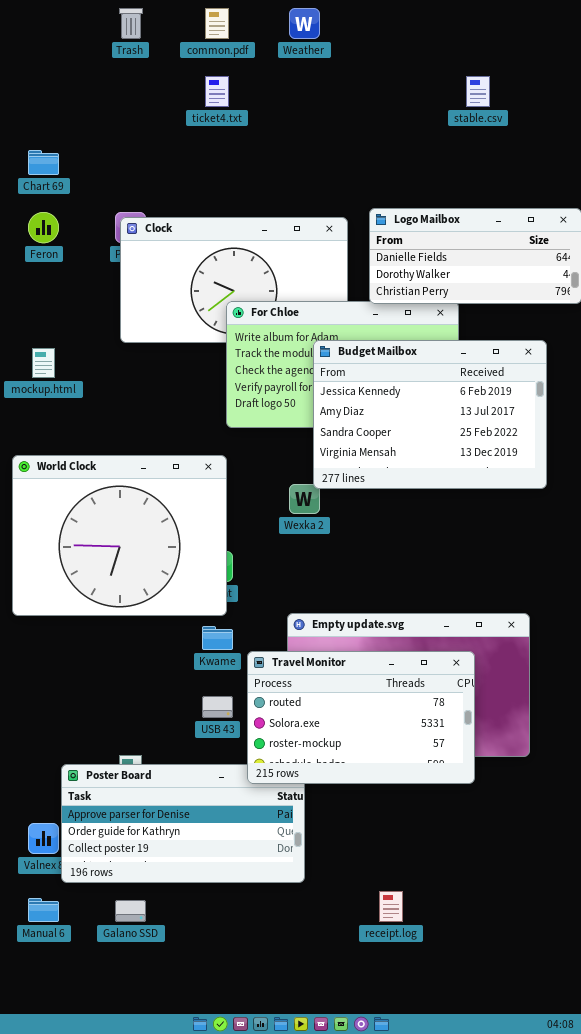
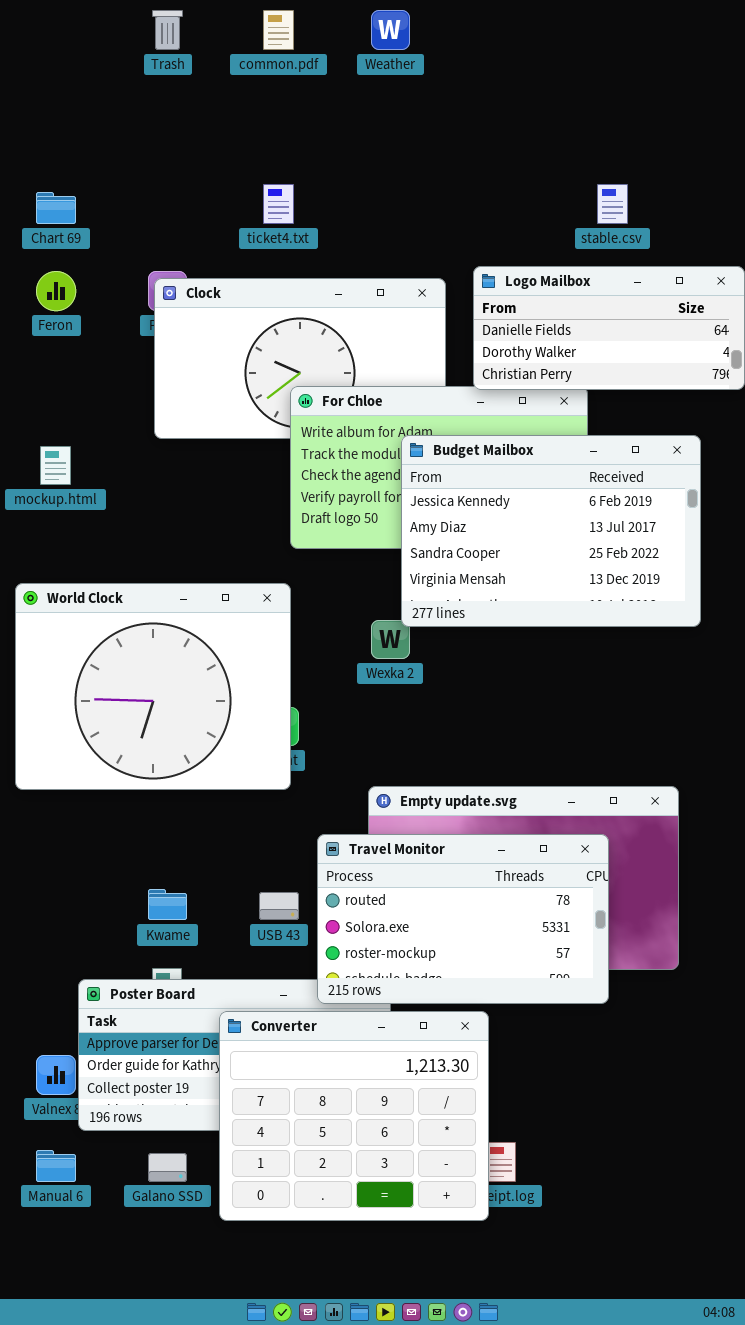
ticket4.txt: [205,76,229,107] -> [263,184,294,224], moved
stable.csv: [466,76,490,107] -> [597,184,628,224], moved
Kwame: [202,626,233,650] -> [148,889,187,920], moved
Converter: none -> [219,1011,489,1221], opened

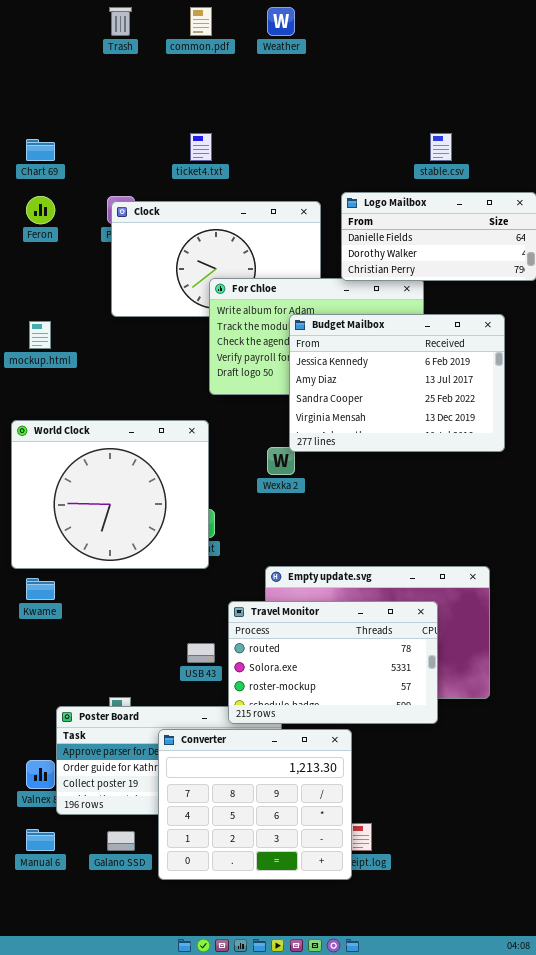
Kwame: [148,889,187,920] -> [26,578,55,600], moved

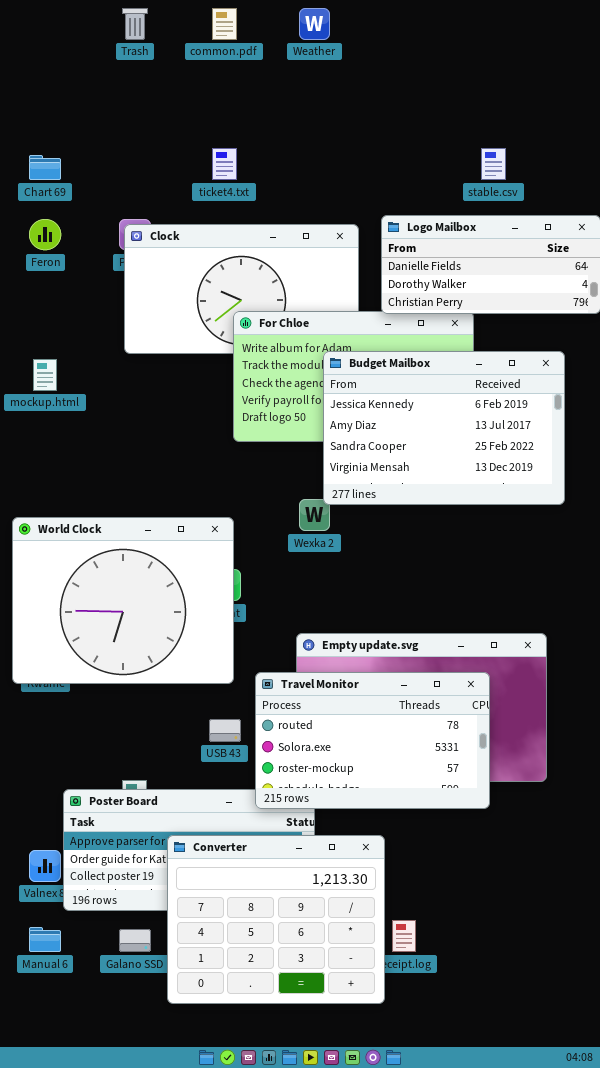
World Clock: [11,420,209,569] -> [12,517,234,684], moved
Converter: [158,729,352,880] -> [167,835,385,1004], moved

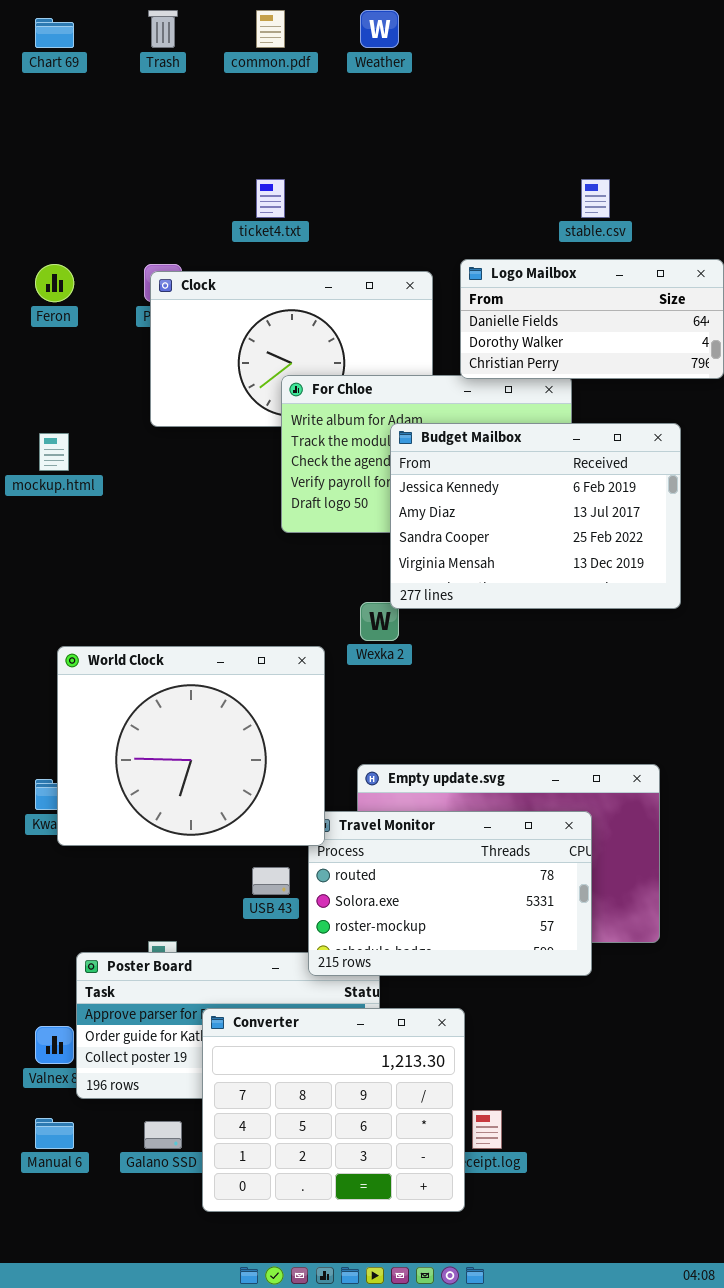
Chart 69: [29,155,61,180] -> [35,18,74,48], moved
World Clock: [12,517,234,684] -> [57,646,325,846], moved

